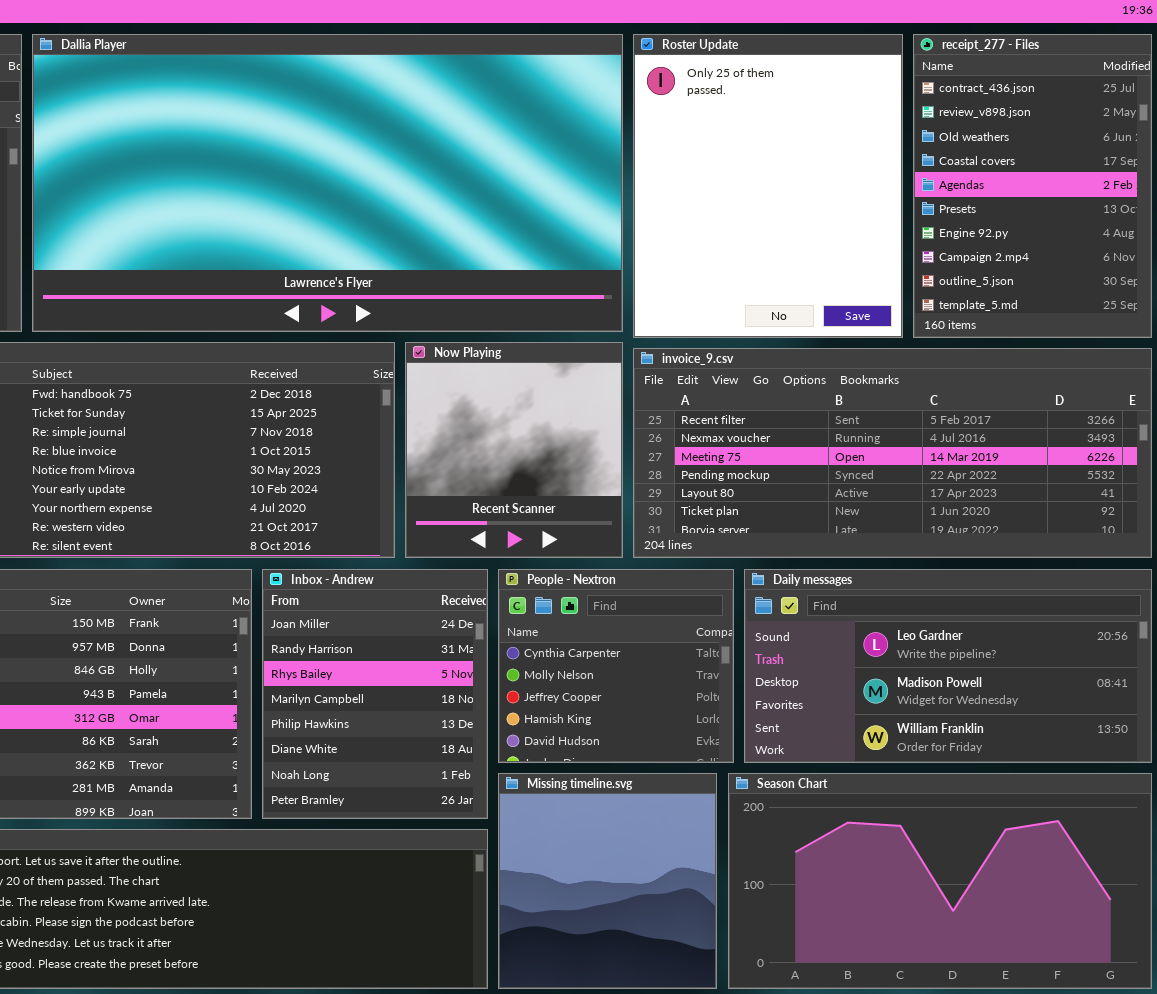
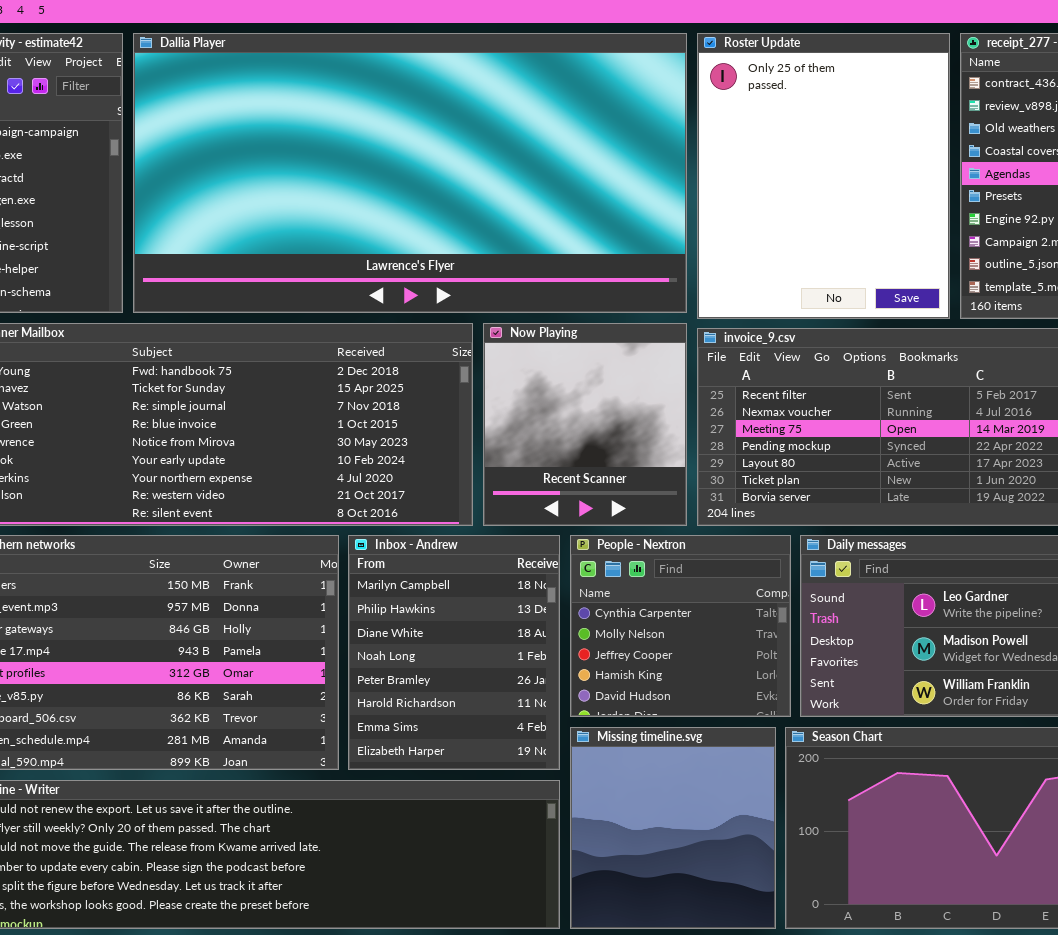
Inbox - Andrew: [262,569,488,819] -> [348,535,560,770], scrolled down 3 rows

